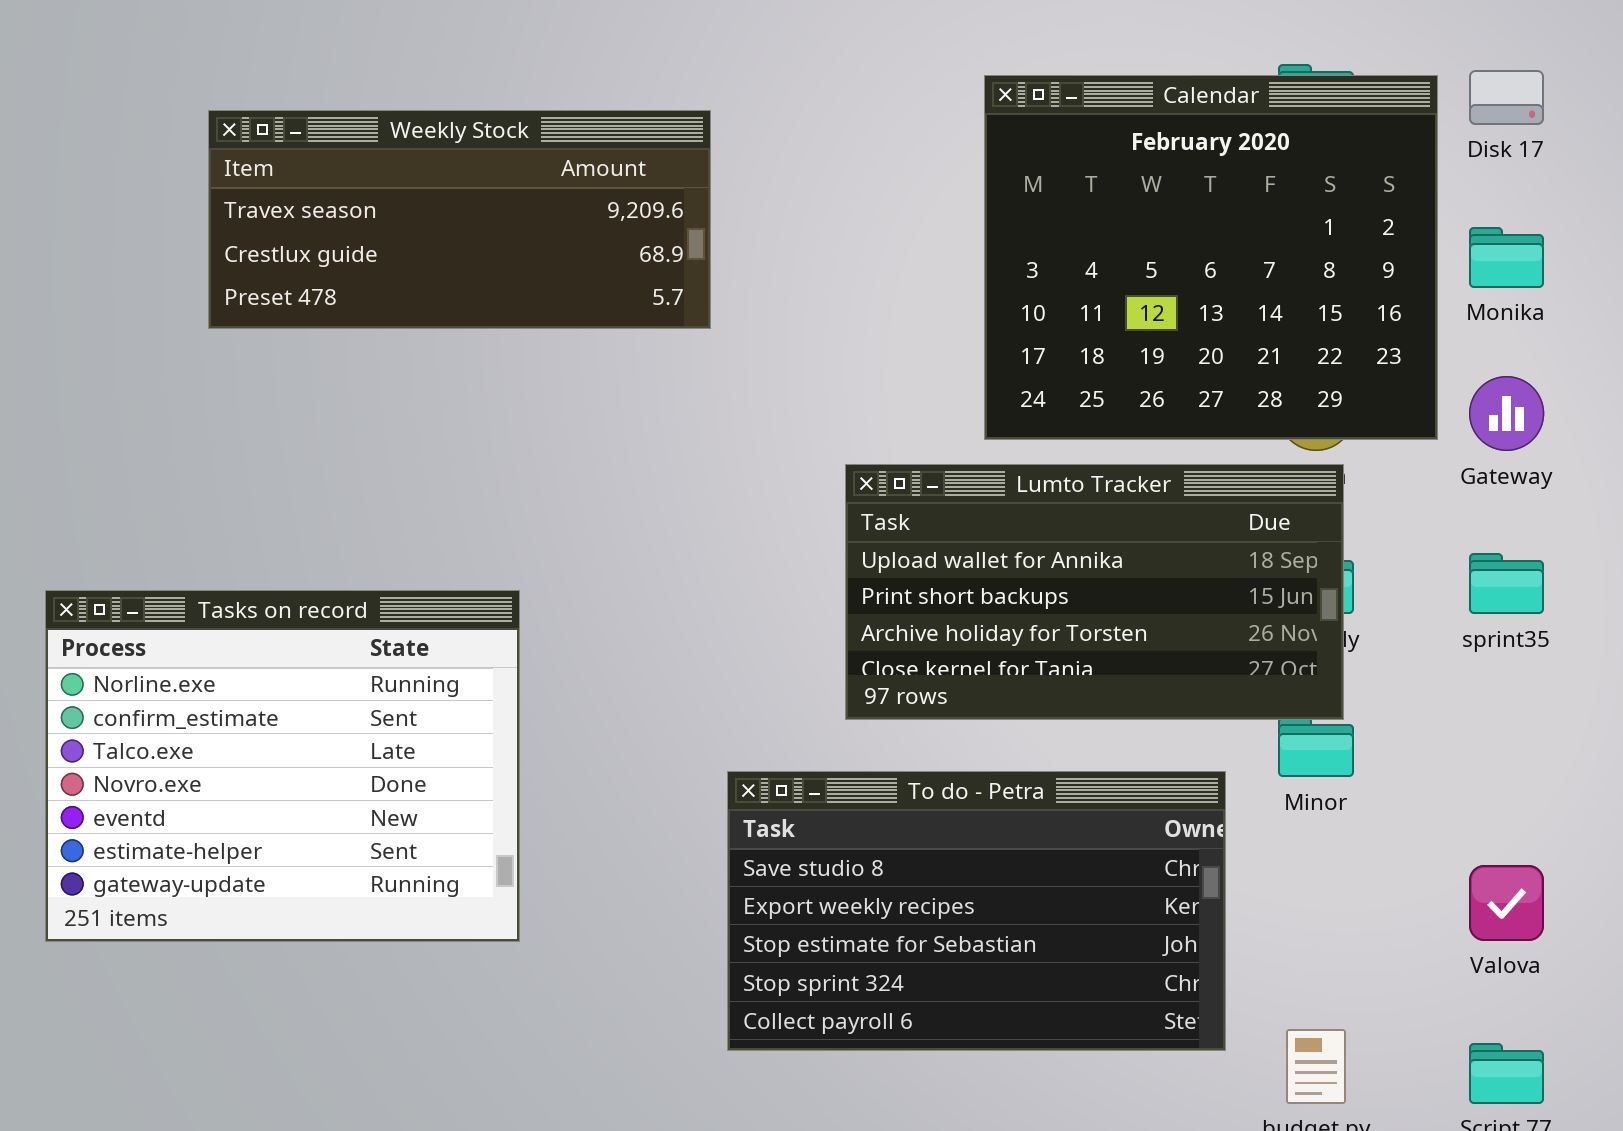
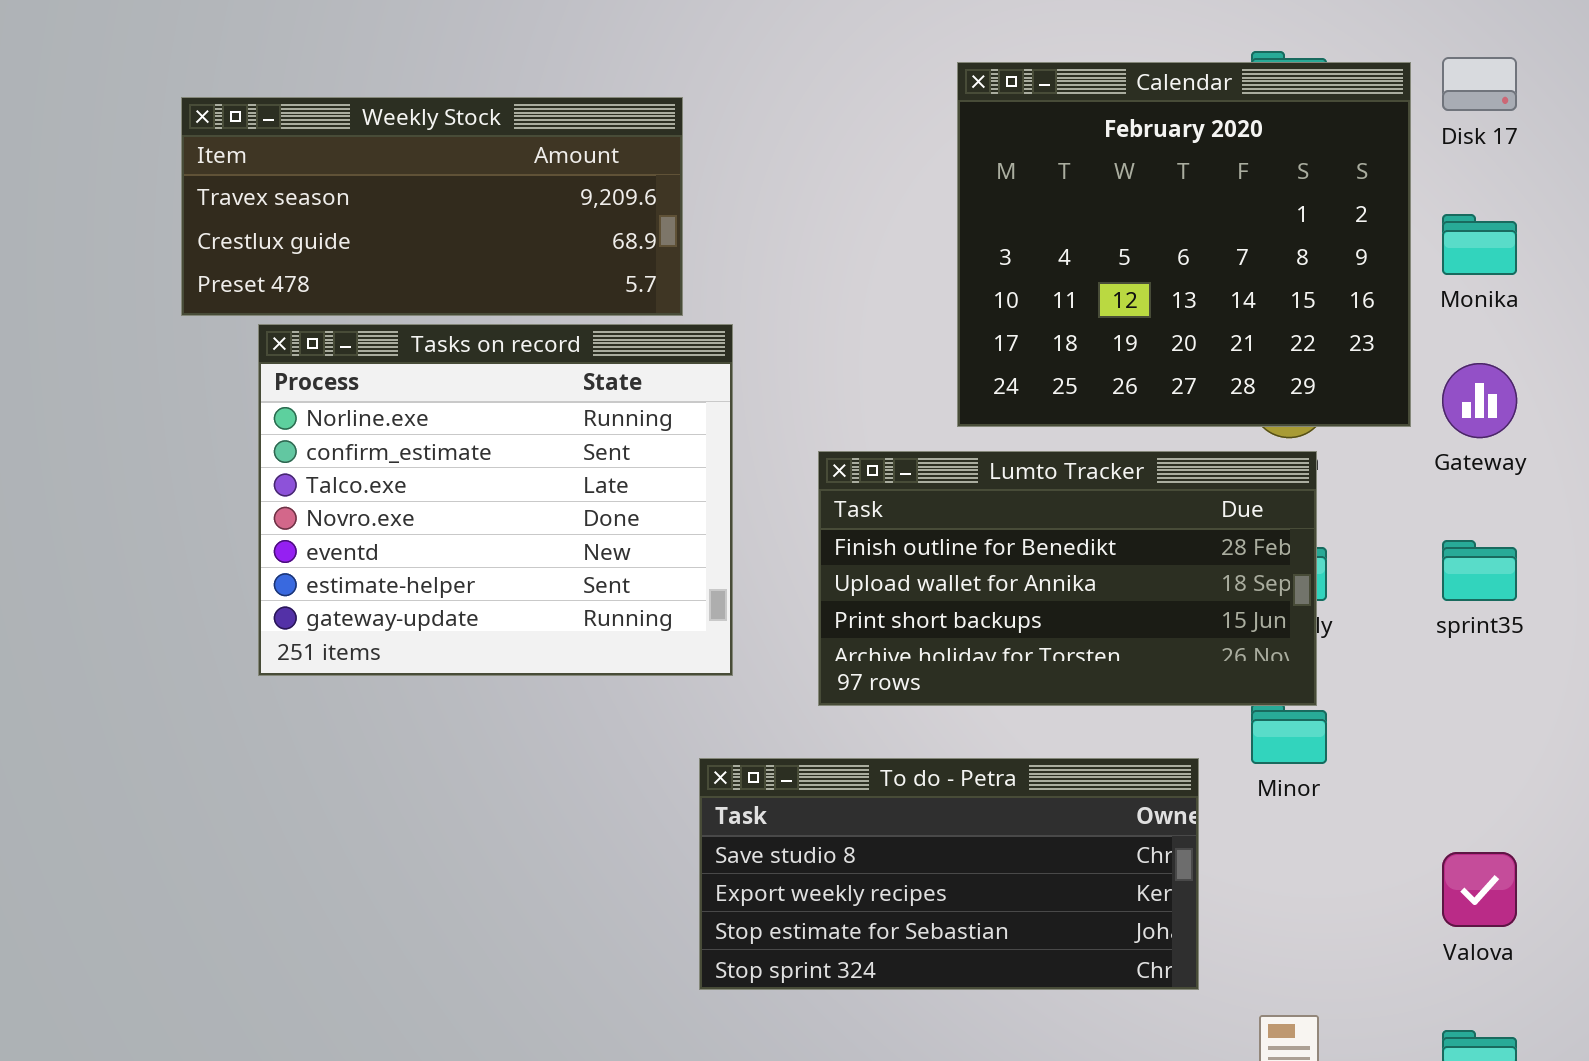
Lumto Tracker: [845,464,1344,720] -> [818,451,1317,706], scrolled up 1 row
Tasks on record: [45,590,520,942] -> [258,324,733,676], moved
To do - Petra: [727,771,1226,1051] -> [699,758,1199,990], resized

